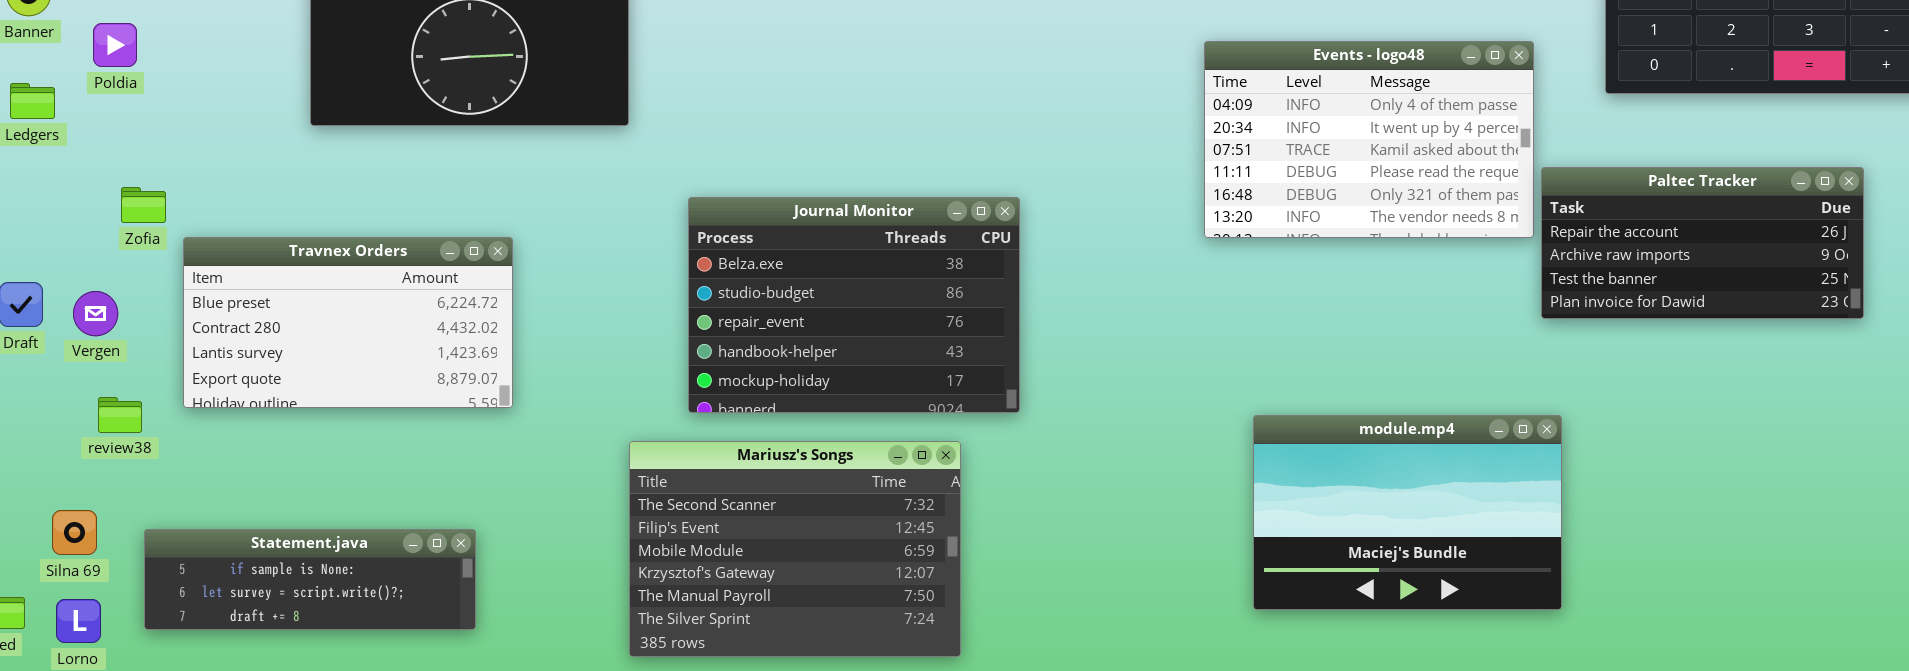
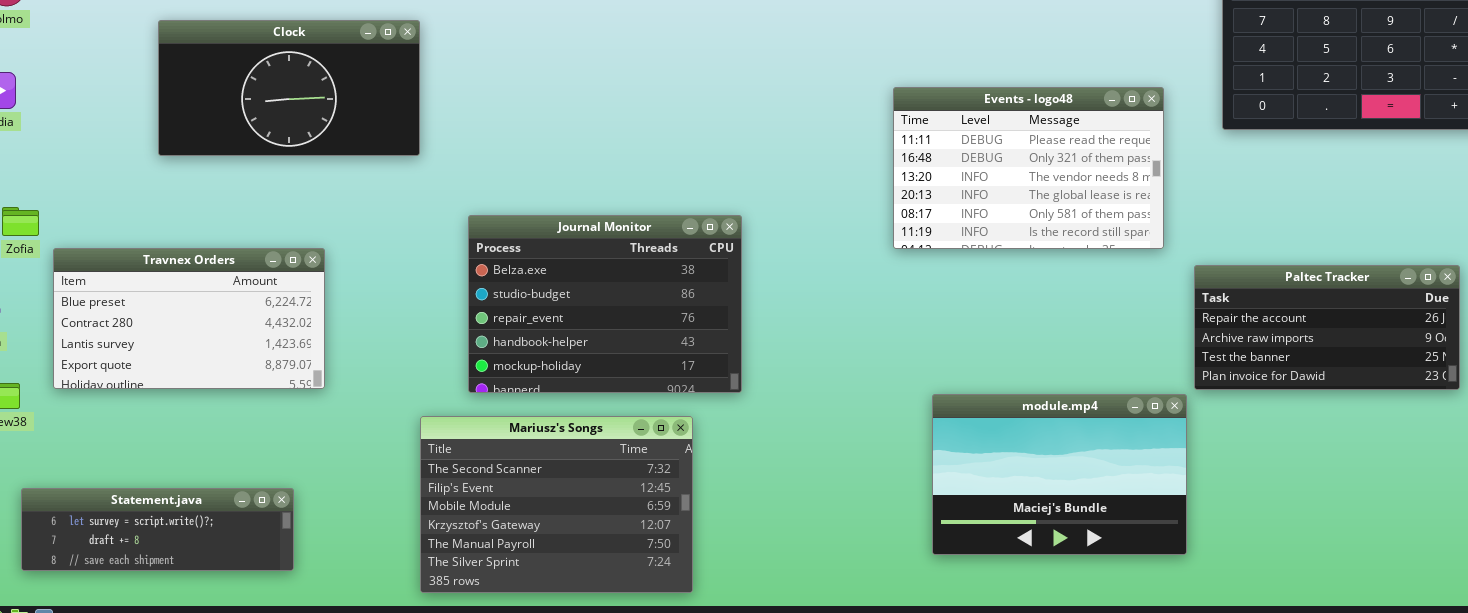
Events - logo48: [1204,41,1534,238] -> [893,87,1164,249], scrolled down 3 rows
Paltec Tracker: [1541,167,1864,319] -> [1194,265,1460,390], moved
Statement.java: [144,529,476,630] -> [21,488,294,571], scrolled down 1 row

